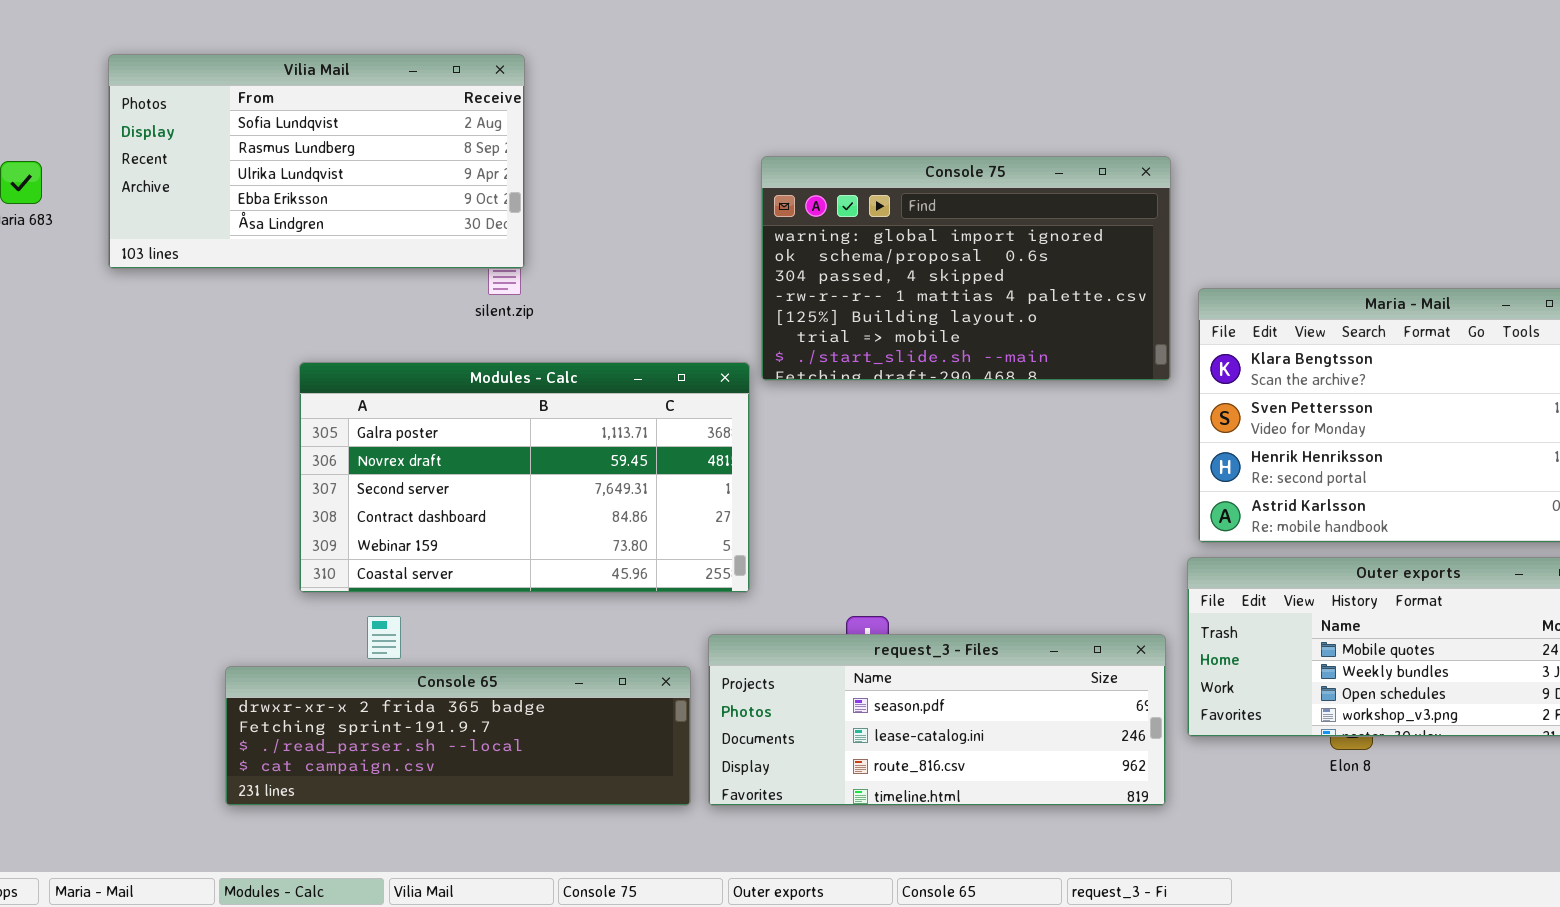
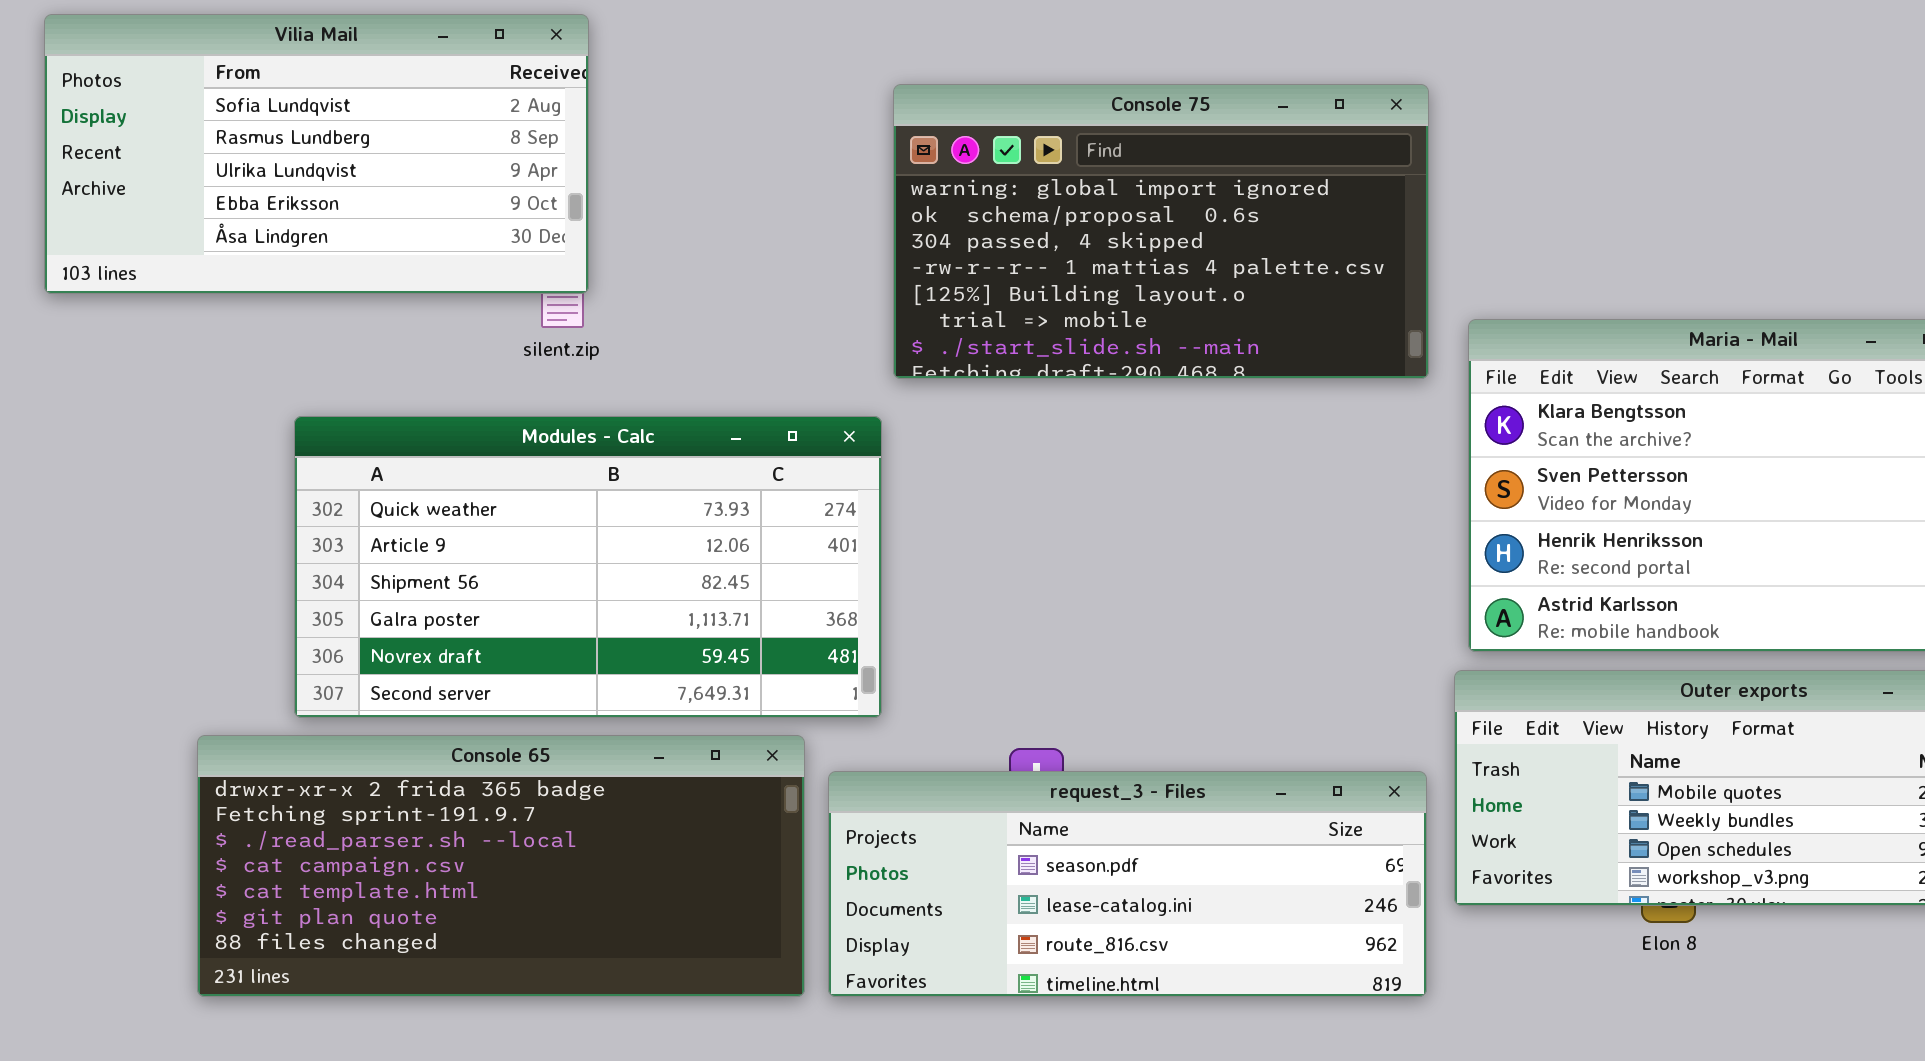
Console 75: [761,156,1171,381] -> [893,84,1429,379], moved
Modules - Calc: [299,362,750,593] -> [294,416,882,718], scrolled up 3 rows
Console 65: [225,666,691,806] -> [197,735,805,997], resized

